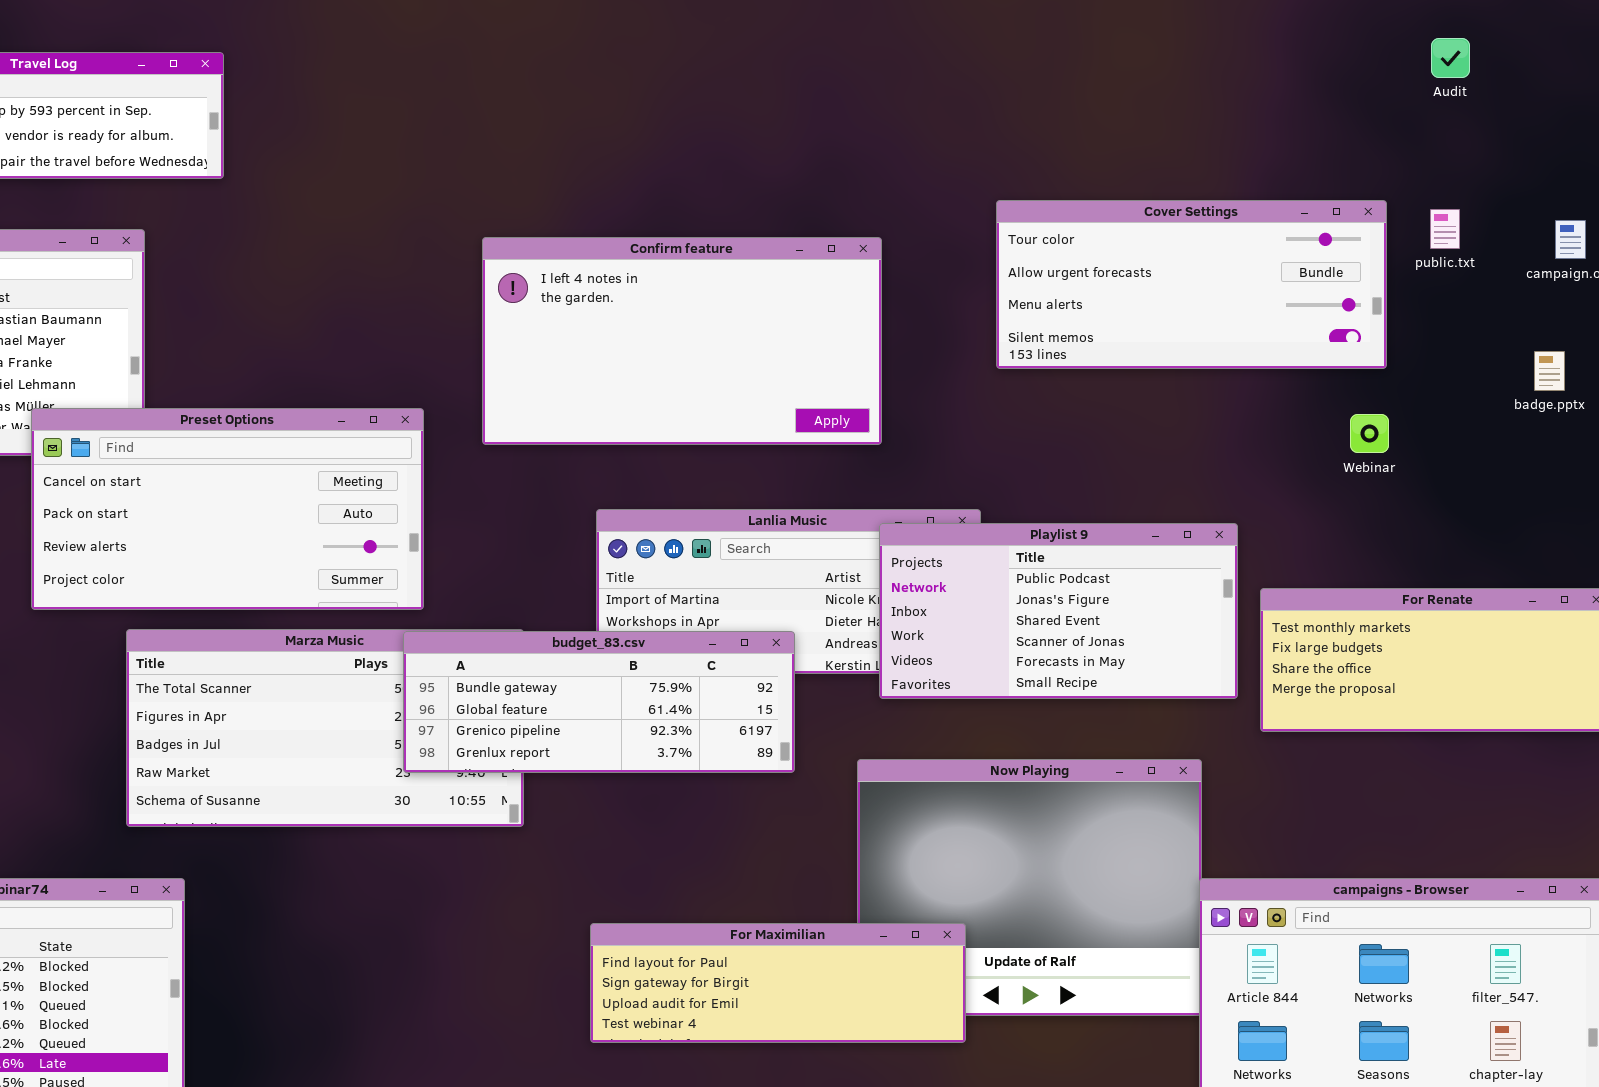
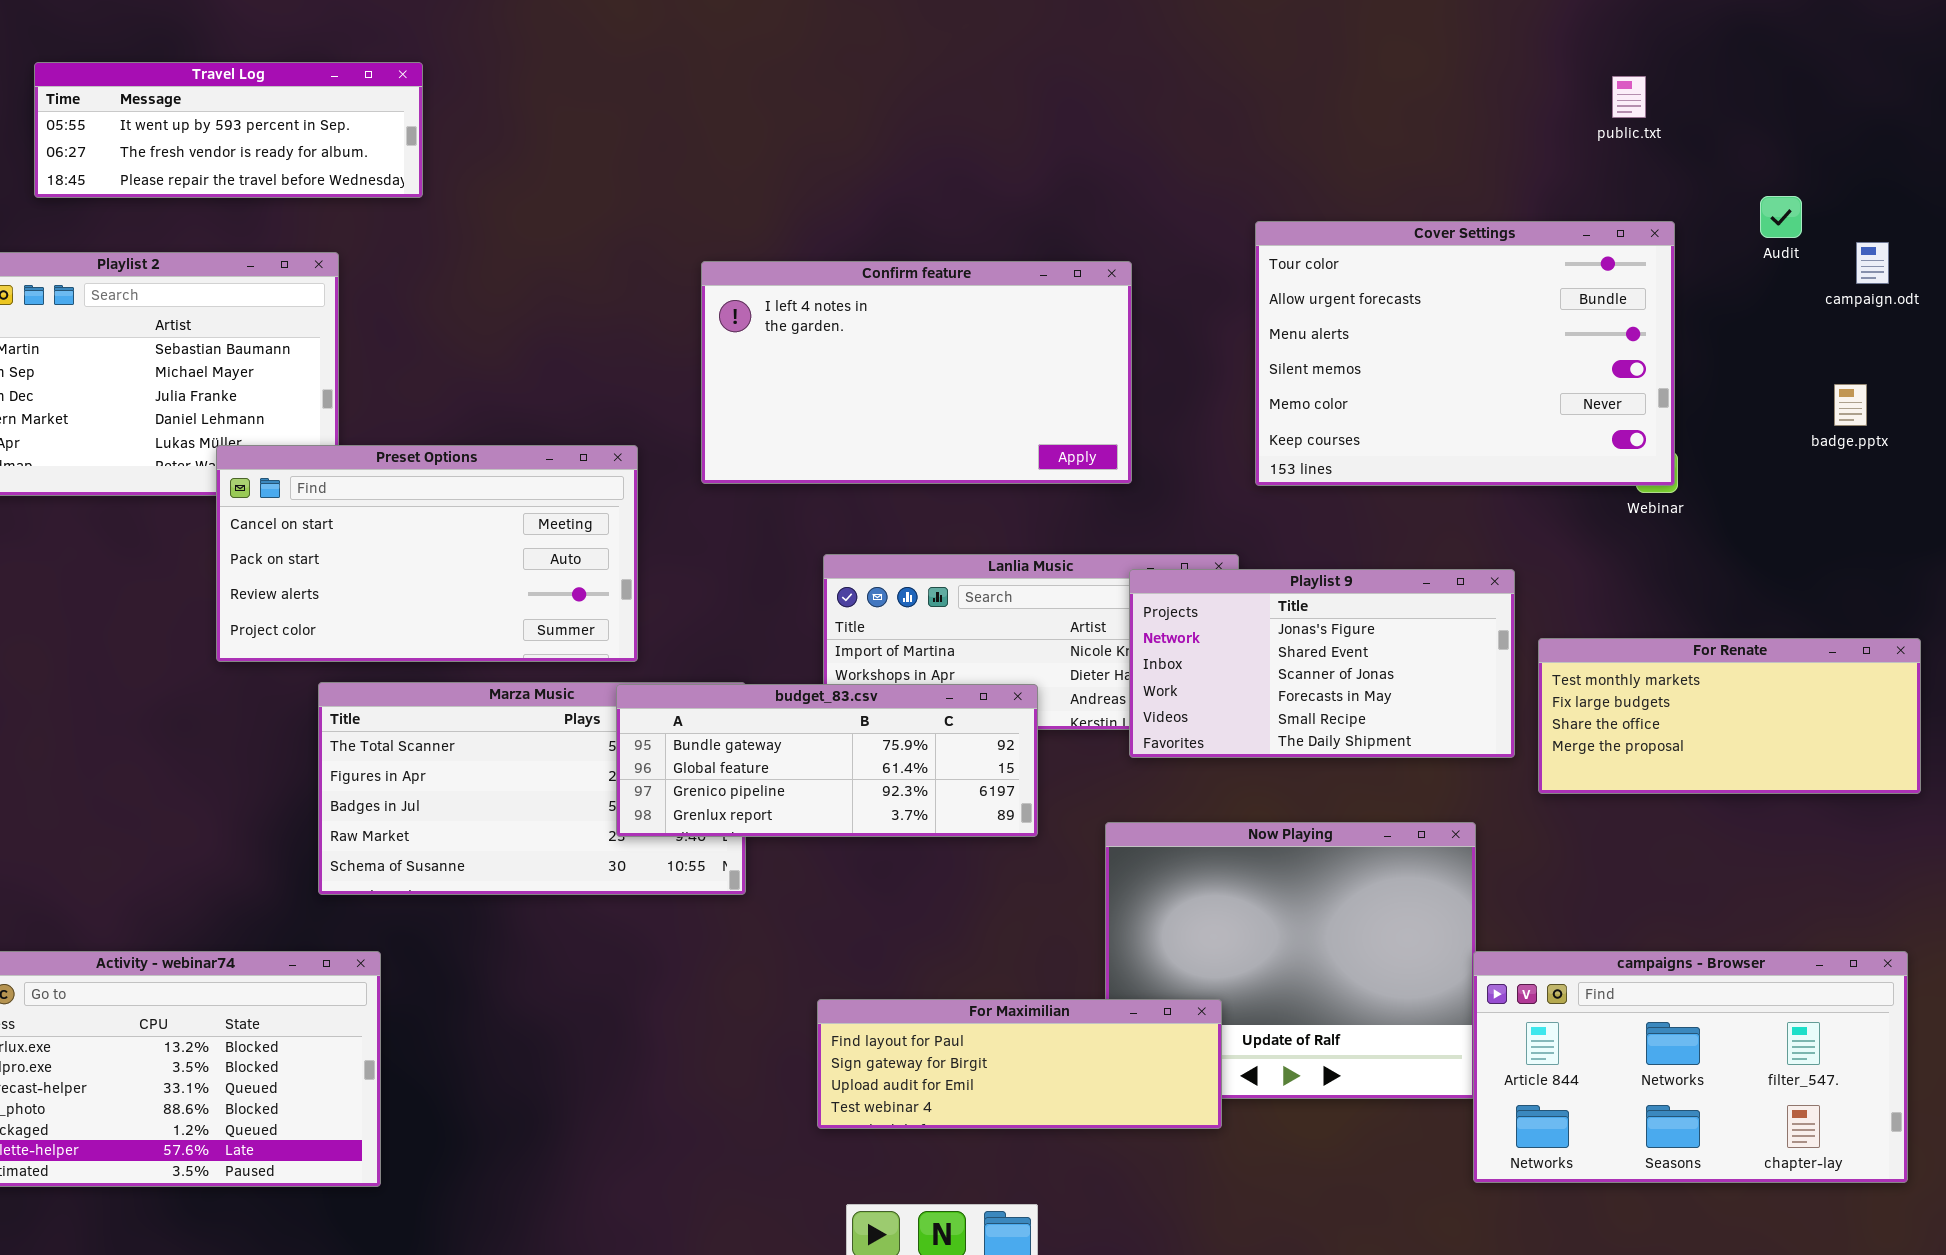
Audit: [1431,38,1470,78] -> [1760,196,1802,238], moved
Cover Settings: [996,200,1387,369] -> [1255,221,1675,486], resized
public.txt: [1430,209,1460,249] -> [1612,76,1646,118], moved
Playlist 9: [879,523,1238,699] -> [1129,569,1515,758], scrolled down 1 row

